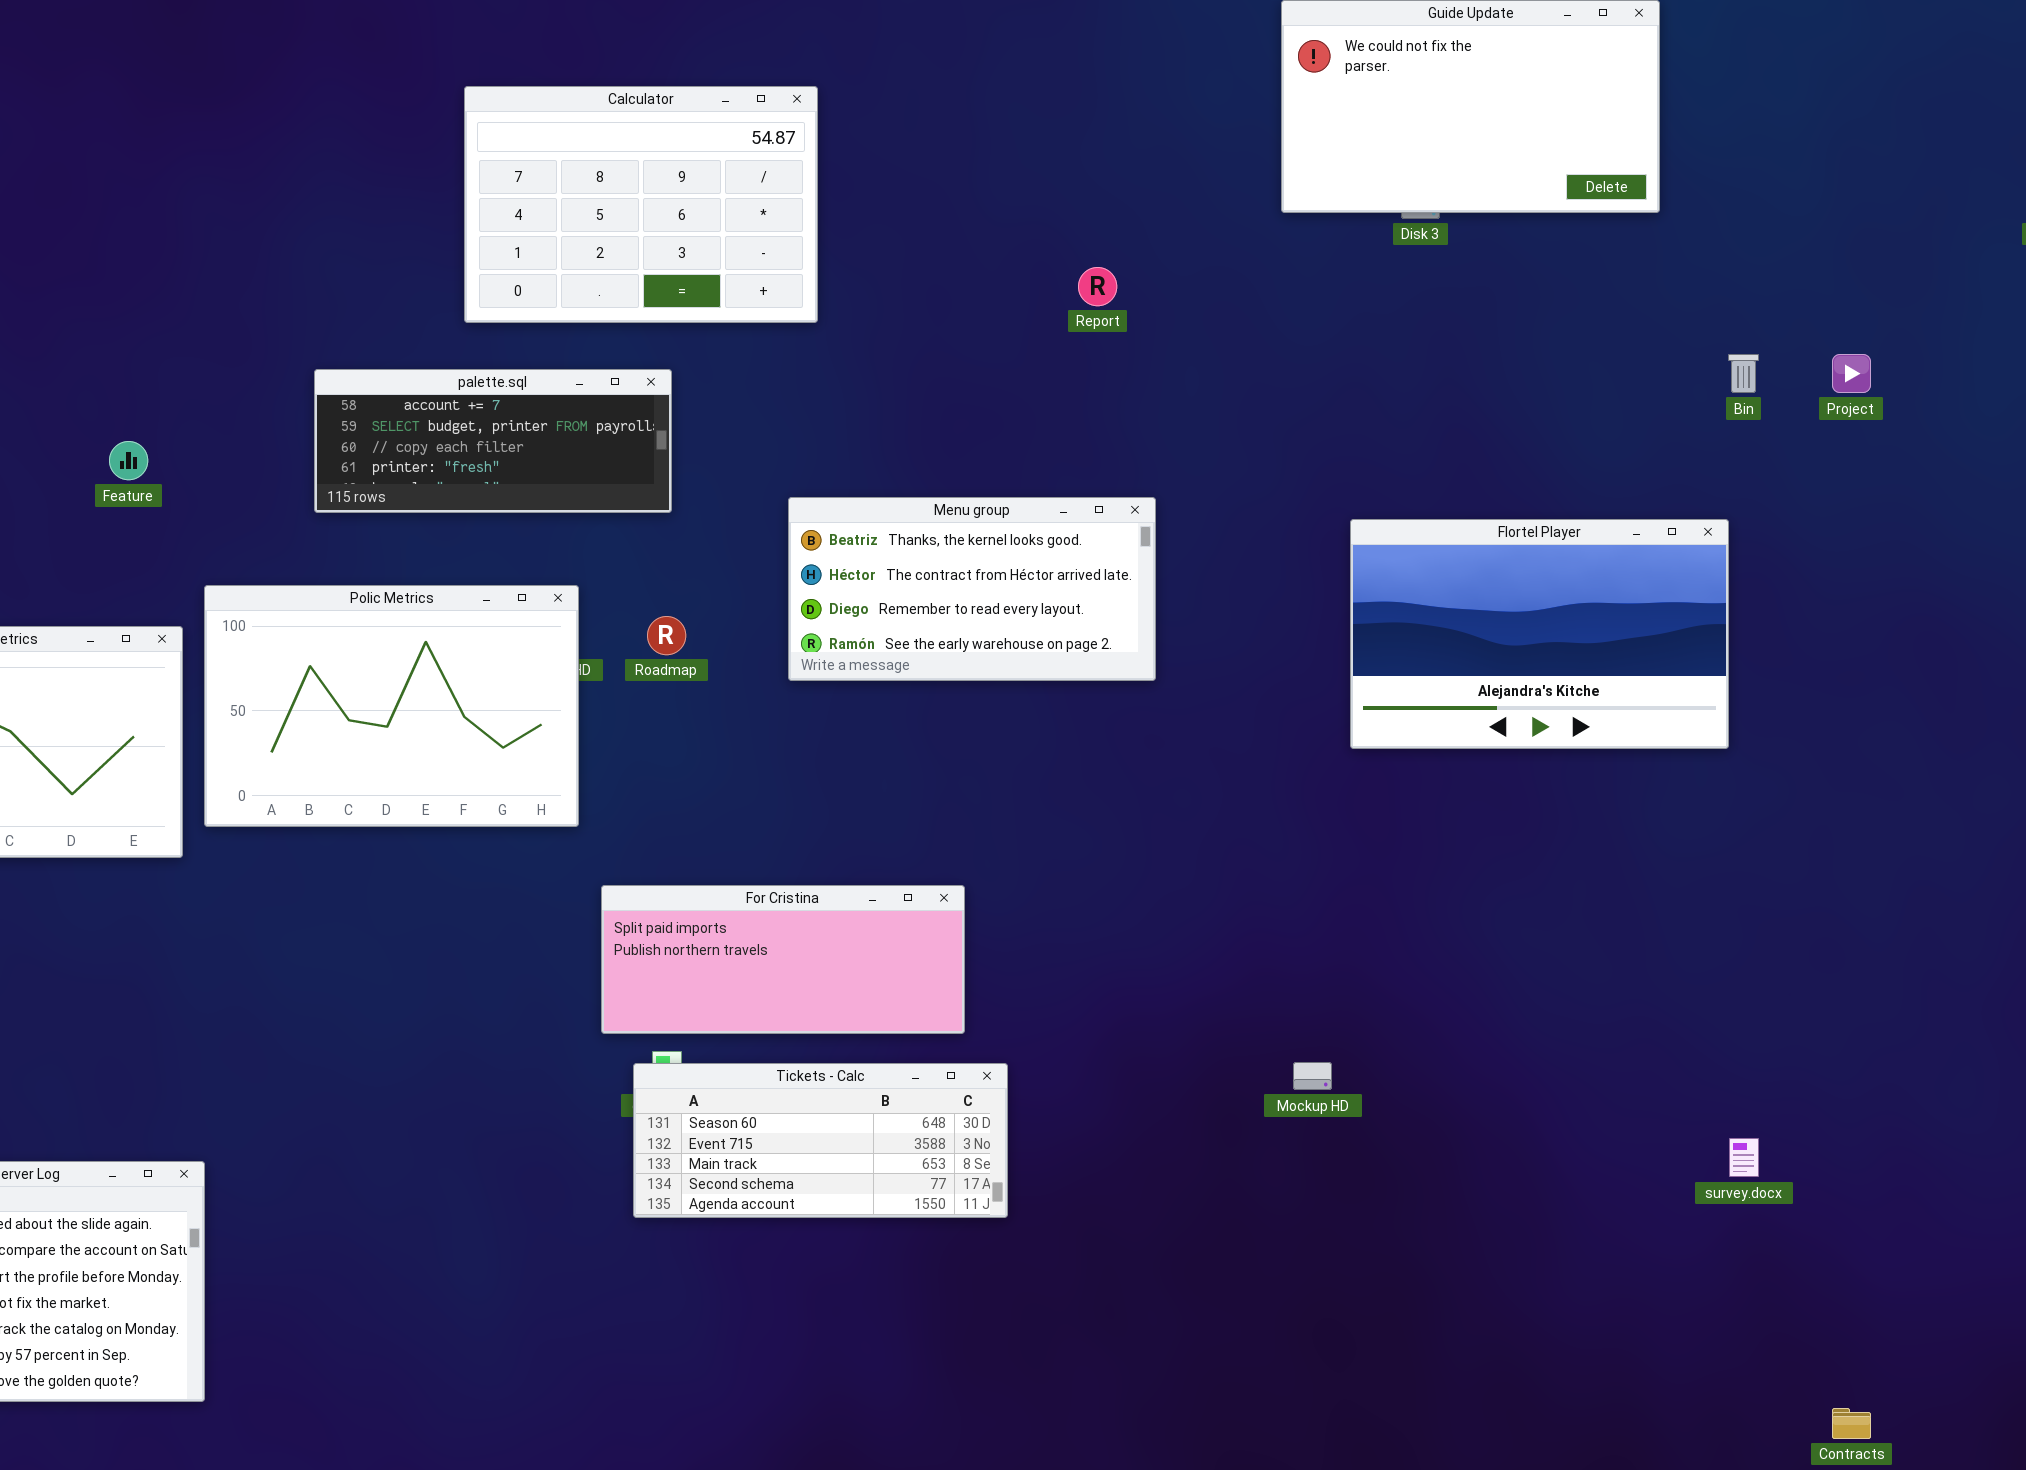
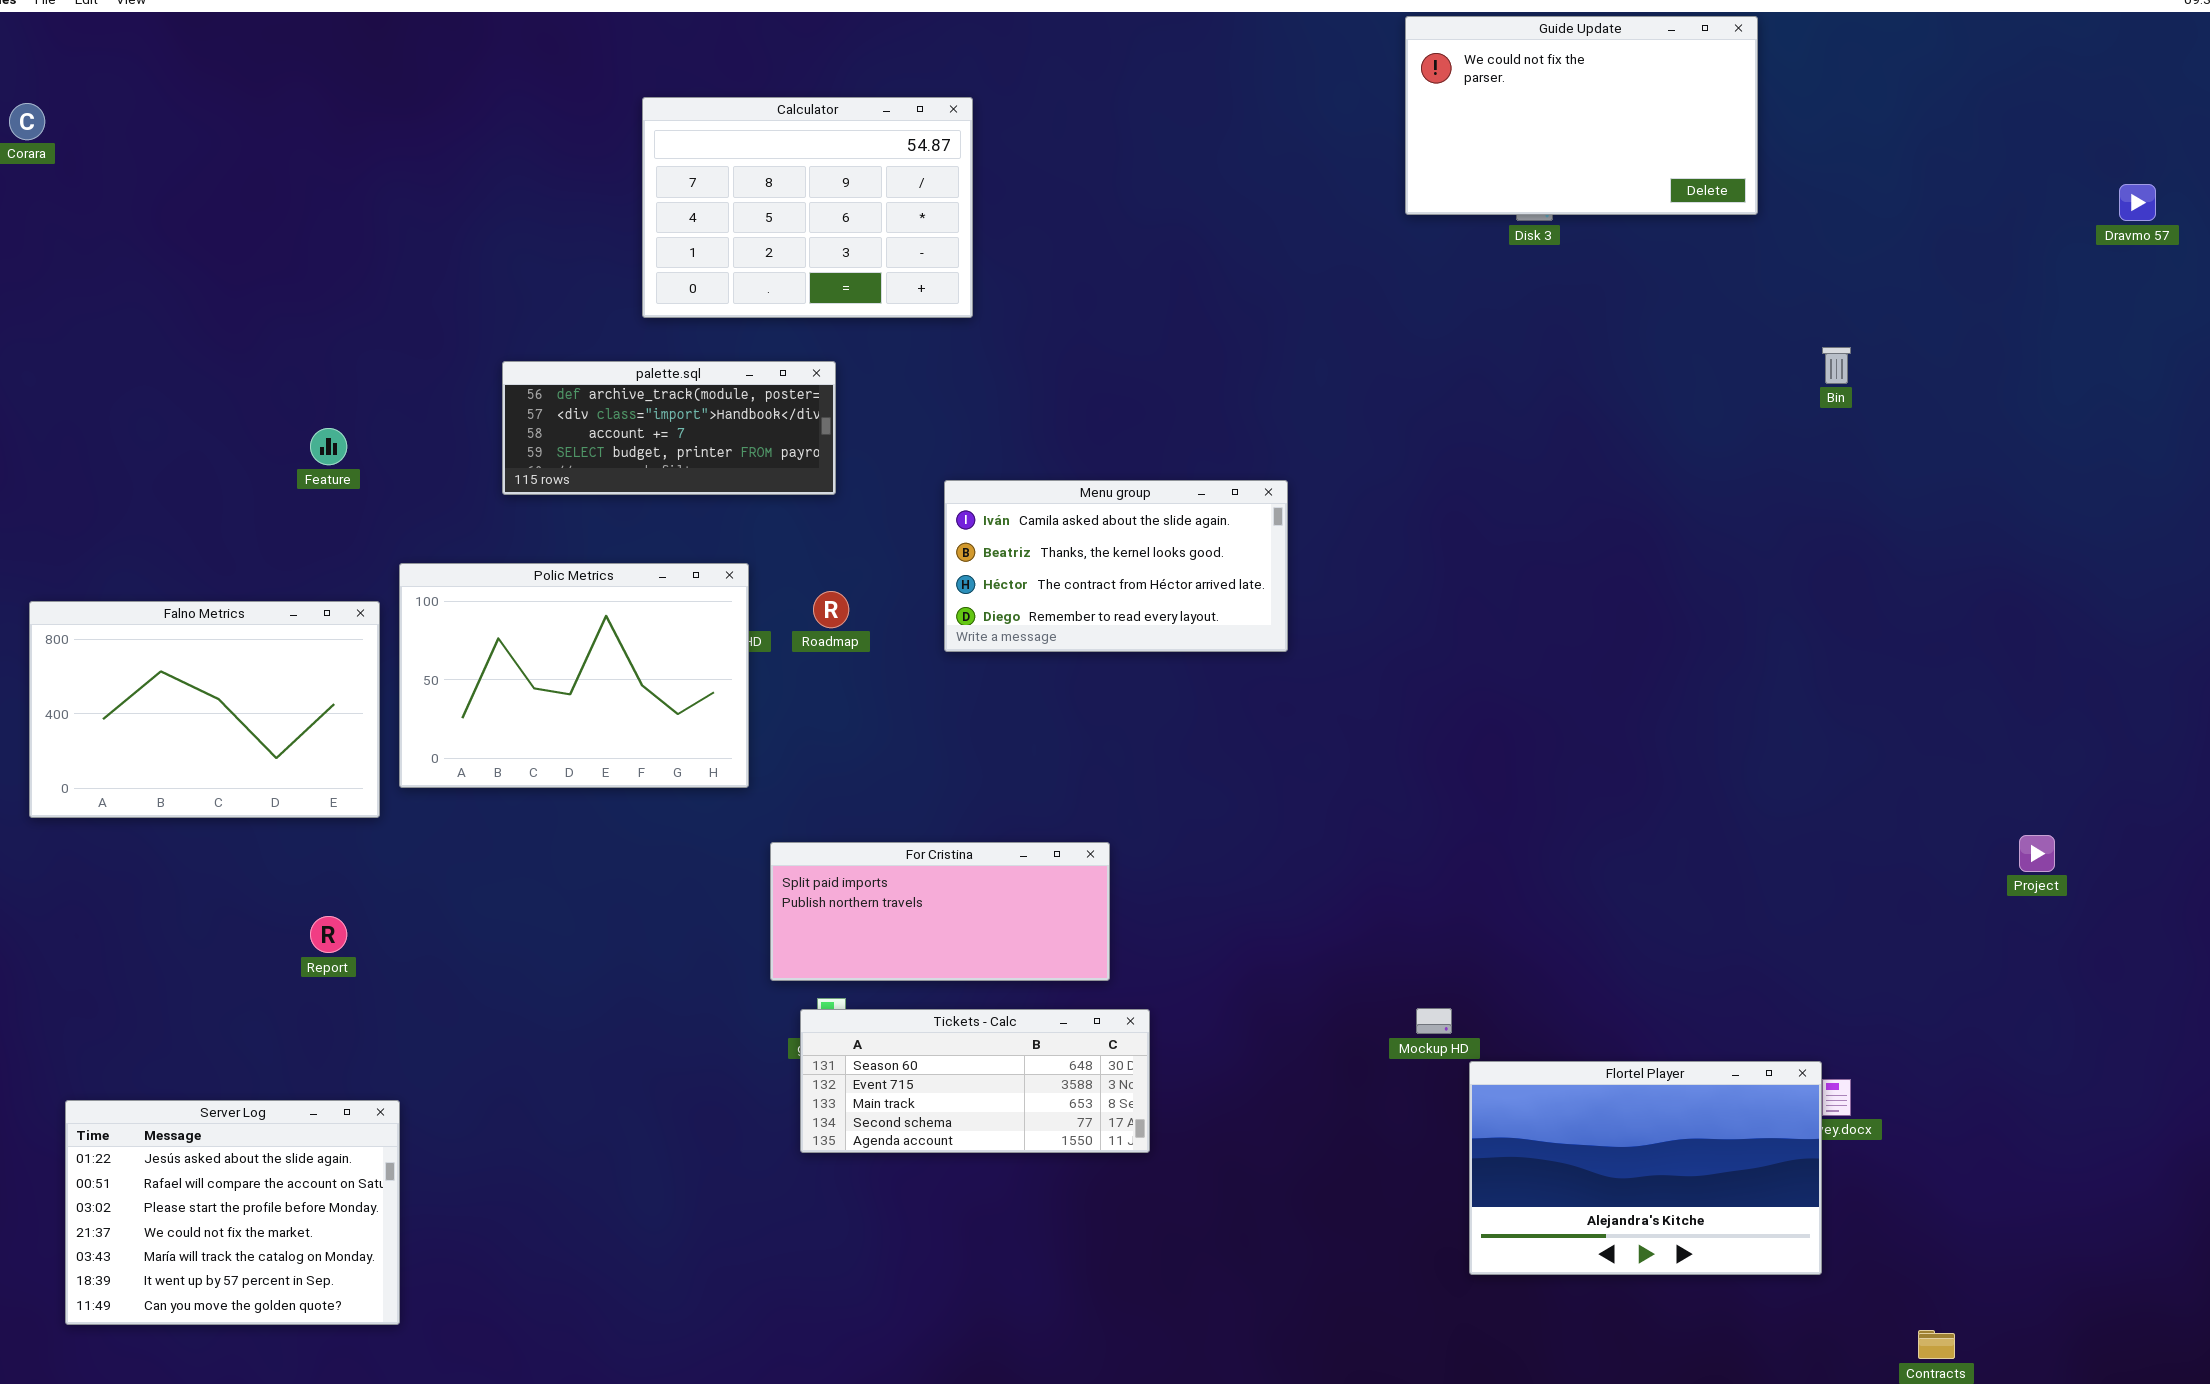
Report: [1078,267,1117,306] -> [310,916,347,953], moved
Project: [1832,354,1871,393] -> [2019,835,2055,872], moved
palette.sql: [314,369,672,513] -> [502,361,836,495], scrolled up 2 rows
Menu group: [788,497,1156,681] -> [944,480,1288,652], scrolled up 1 row
Flortel Player: [1350,519,1729,749] -> [1469,1061,1822,1275], moved

